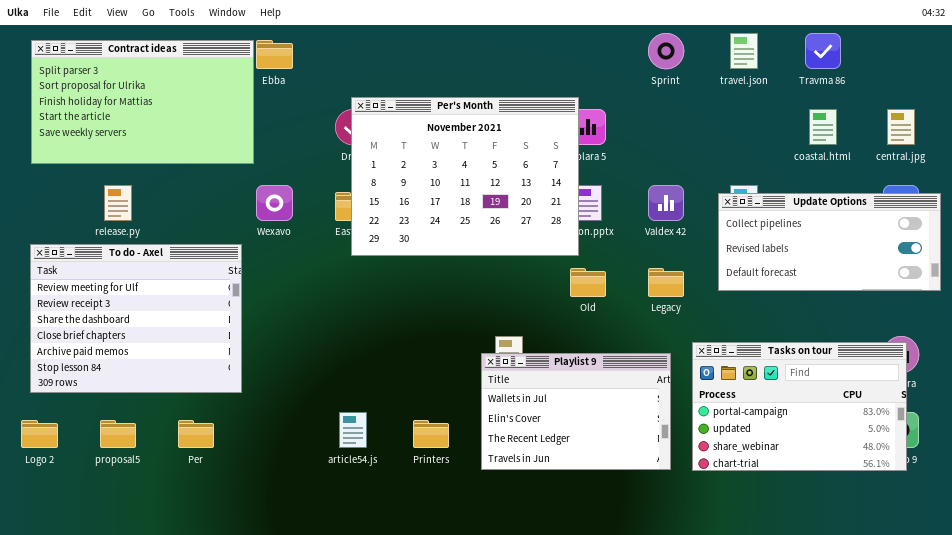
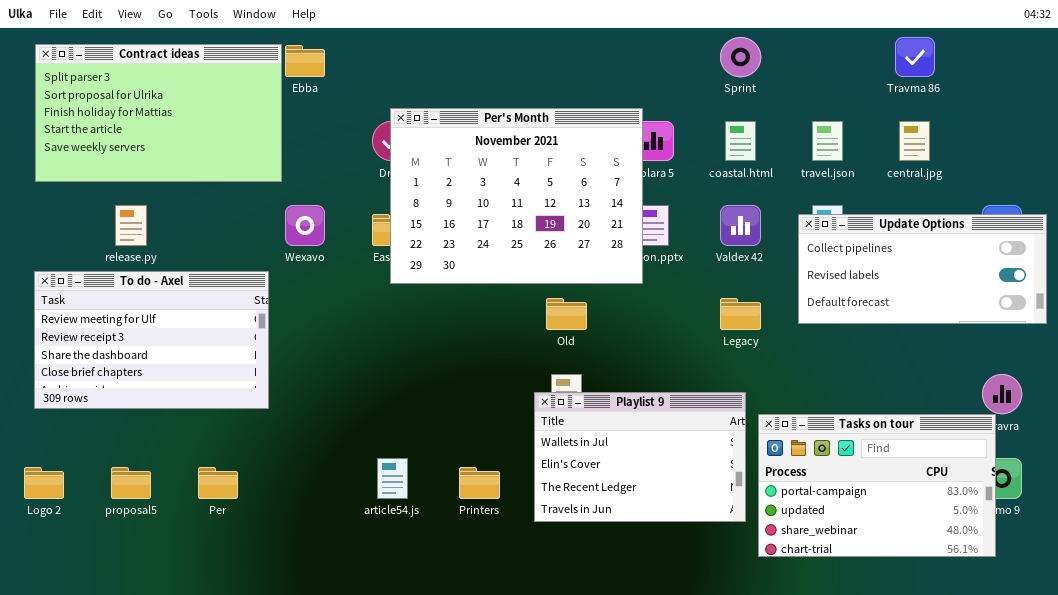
travel.json: [730,33,758,69] -> [812,121,843,161], moved
coastal.html: [809,109,837,145] -> [725,121,756,161], moved
central.jpg: [887,109,915,145] -> [899,121,930,161], moved
To do - Axel: [30,244,242,393] -> [34,271,269,409], resized
Old: [570,268,606,297] -> [546,298,587,330], moved
Tasks on tour: [692,342,907,471] -> [758,414,996,557], moved

